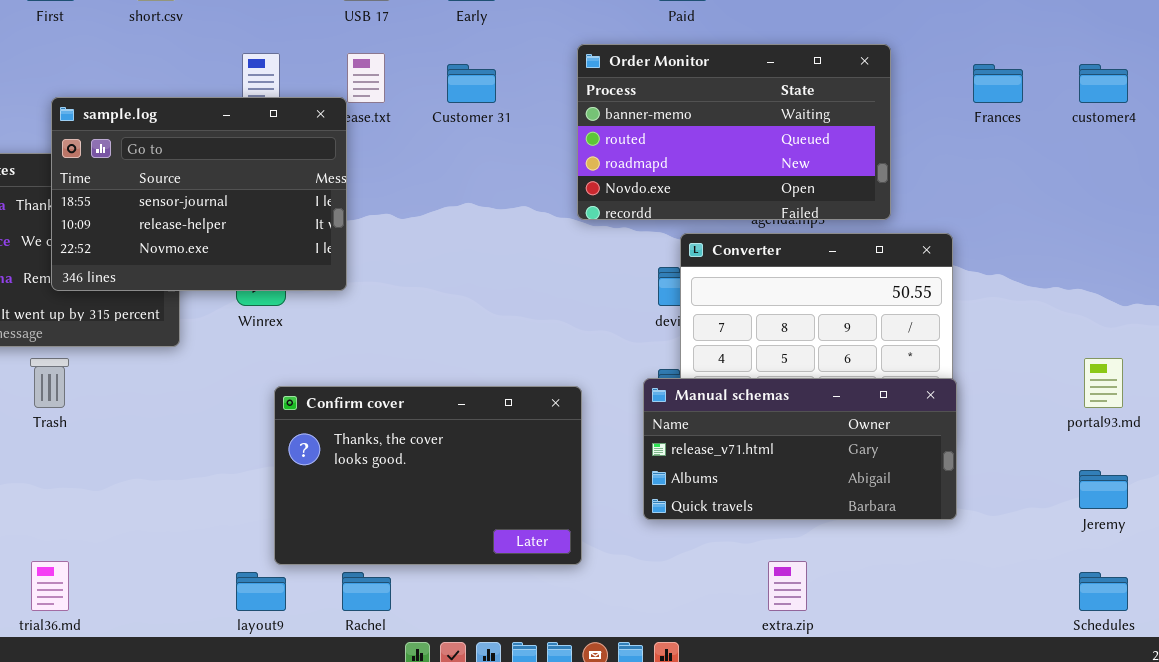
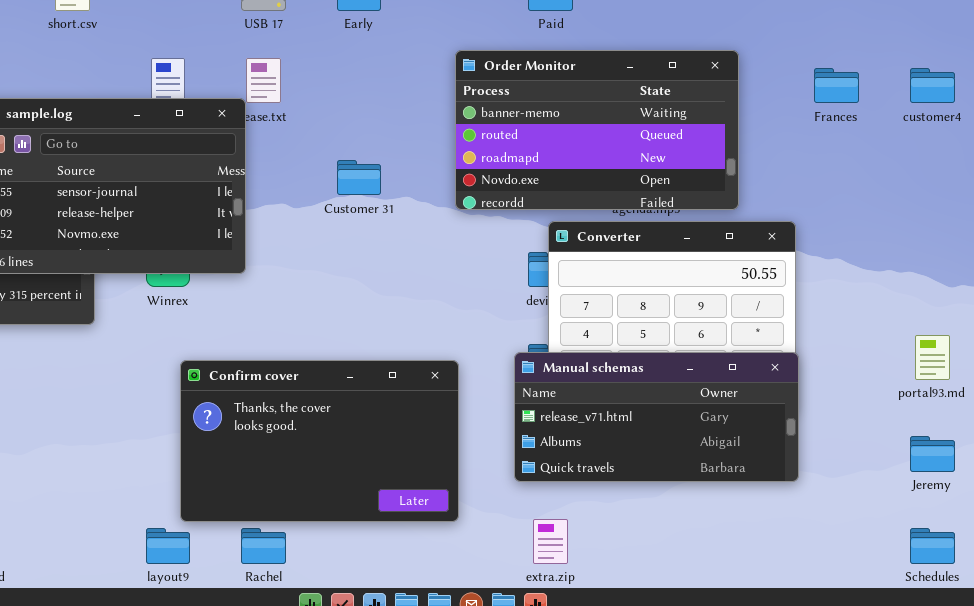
Customer 31: [447,64,496,103] -> [337,160,381,195], moved
extra.zip: [768,561,807,611] -> [533,519,568,564], moved

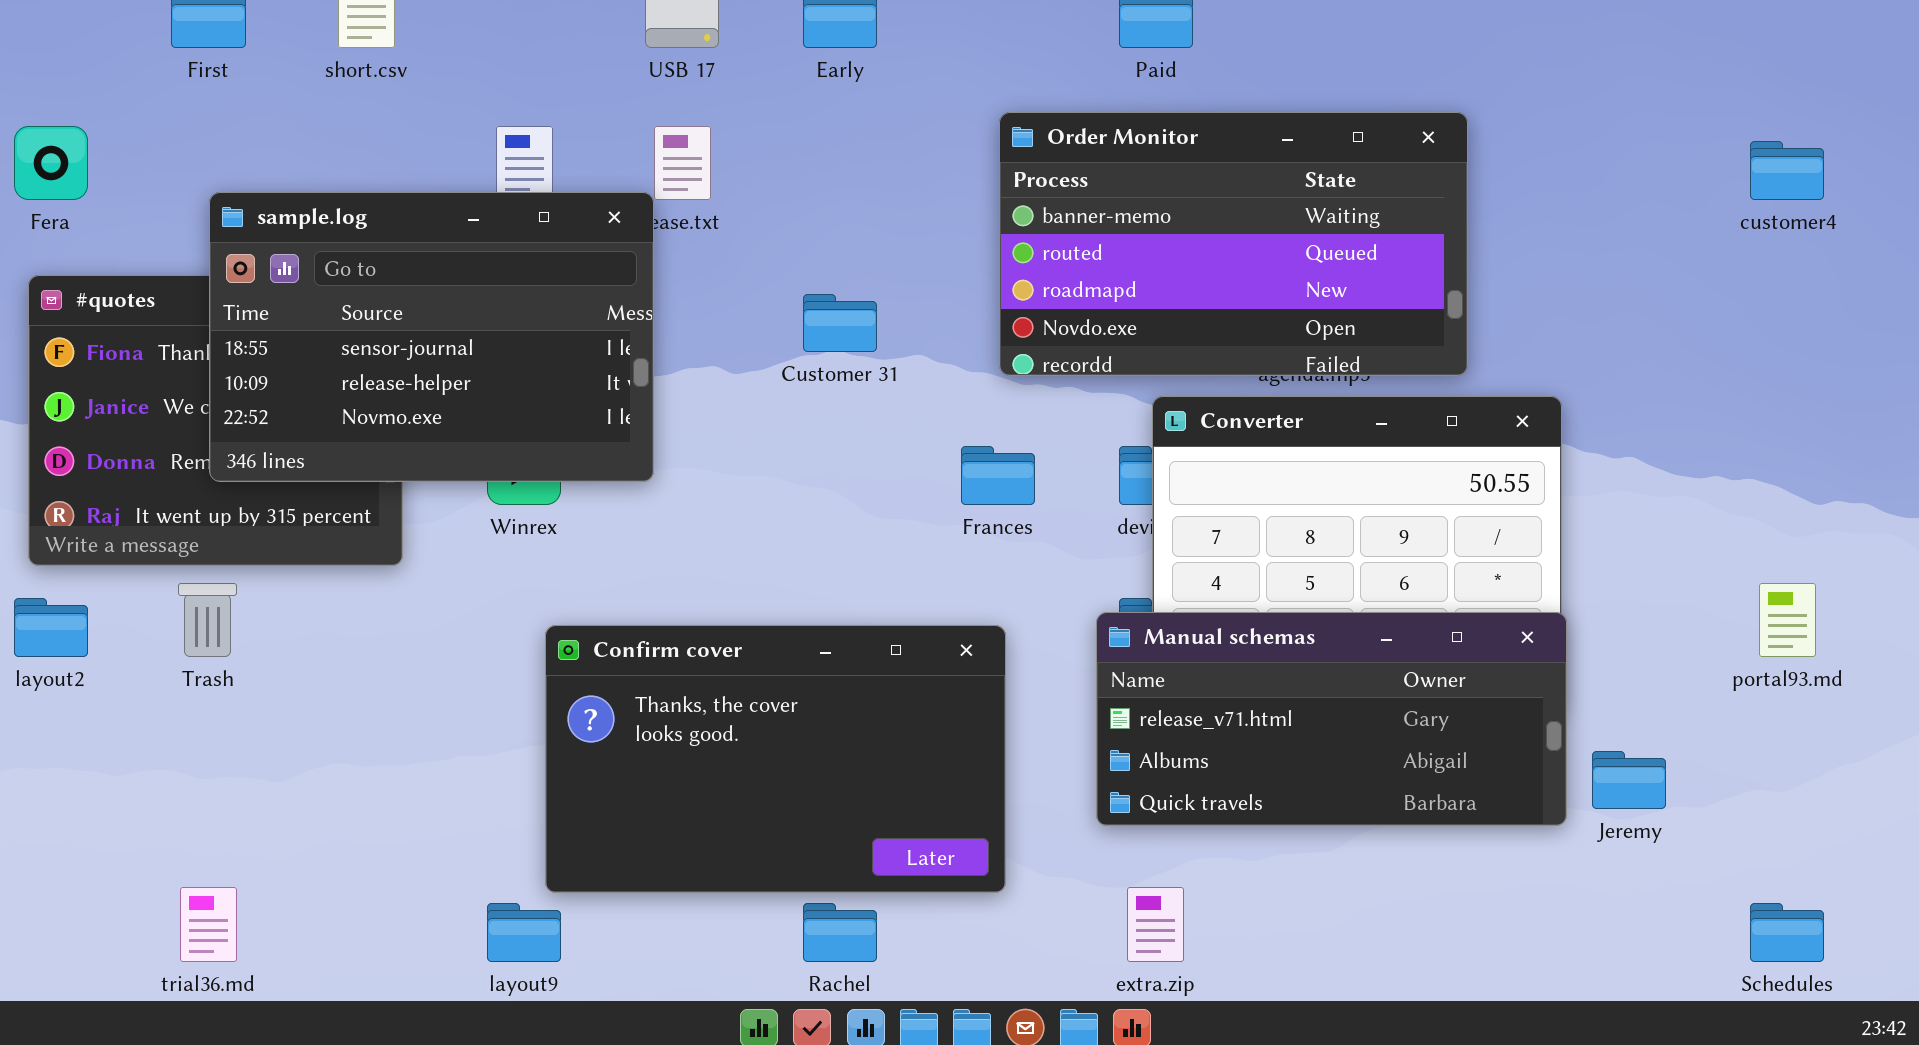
Frances: [814,68,859,103] -> [961,446,1035,505], moved
Jeremy: [910,436,955,472] -> [1592,751,1666,809], moved
Rachel: [241,528,286,564] -> [803,903,877,962], moved

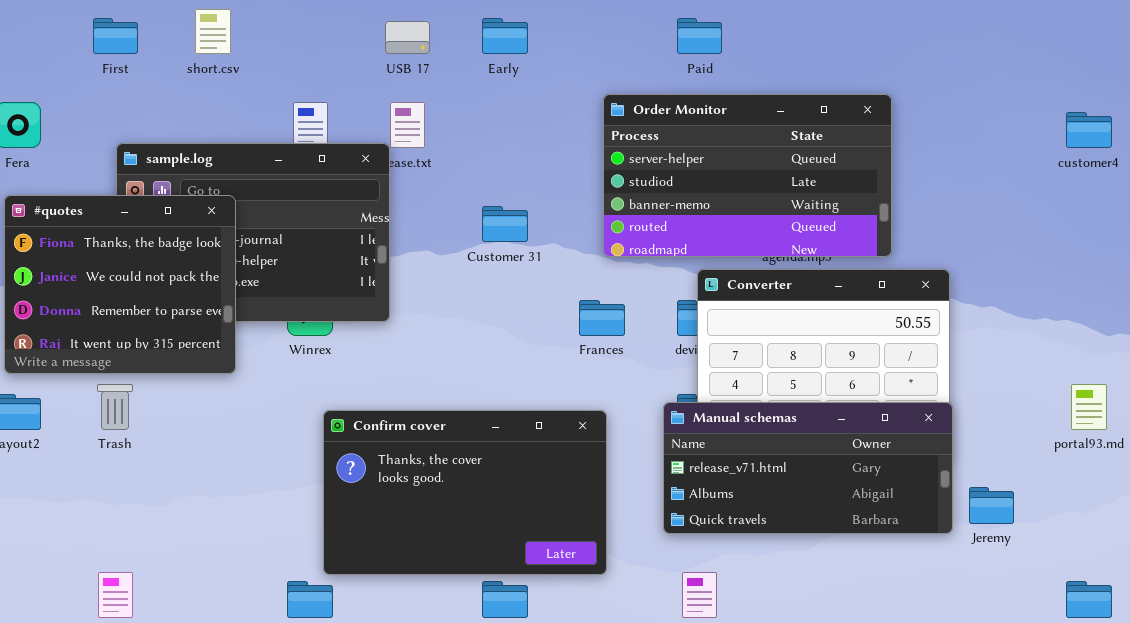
Order Monitor: [999,112,1468,376] -> [603,94,892,257], scrolled up 2 rows
#quotes: [28,275,403,566] -> [4,195,236,374], raised

